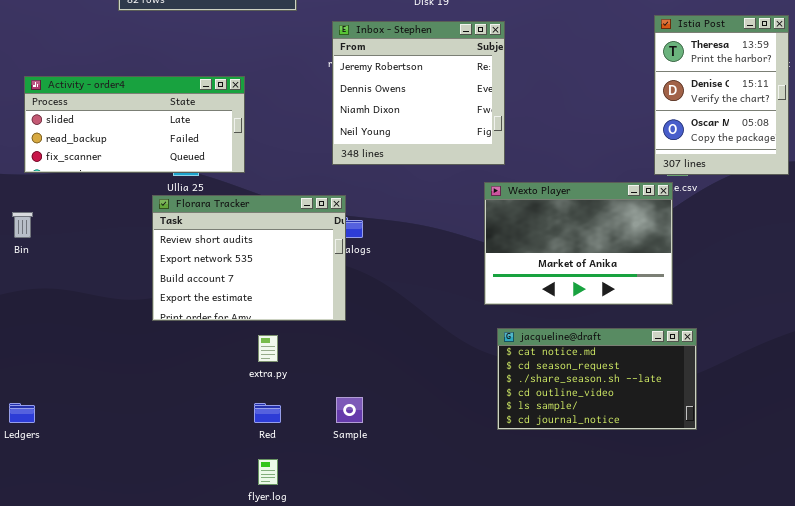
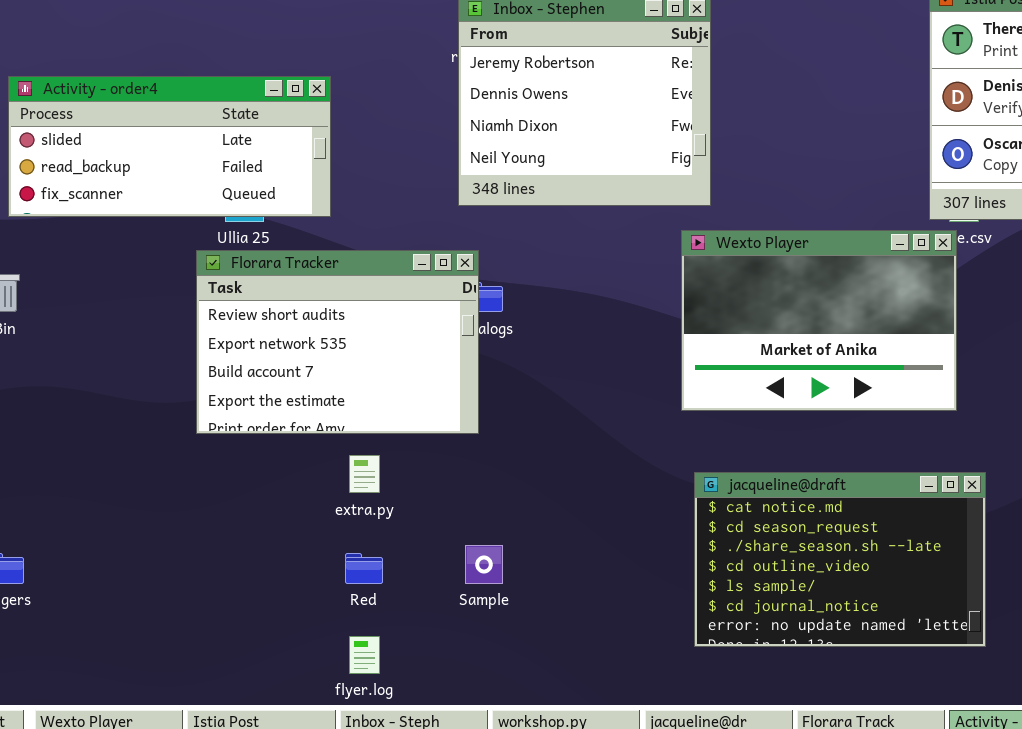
jacqueline@draft: [497,328,697,430] -> [694,472,986,647], moved, resized

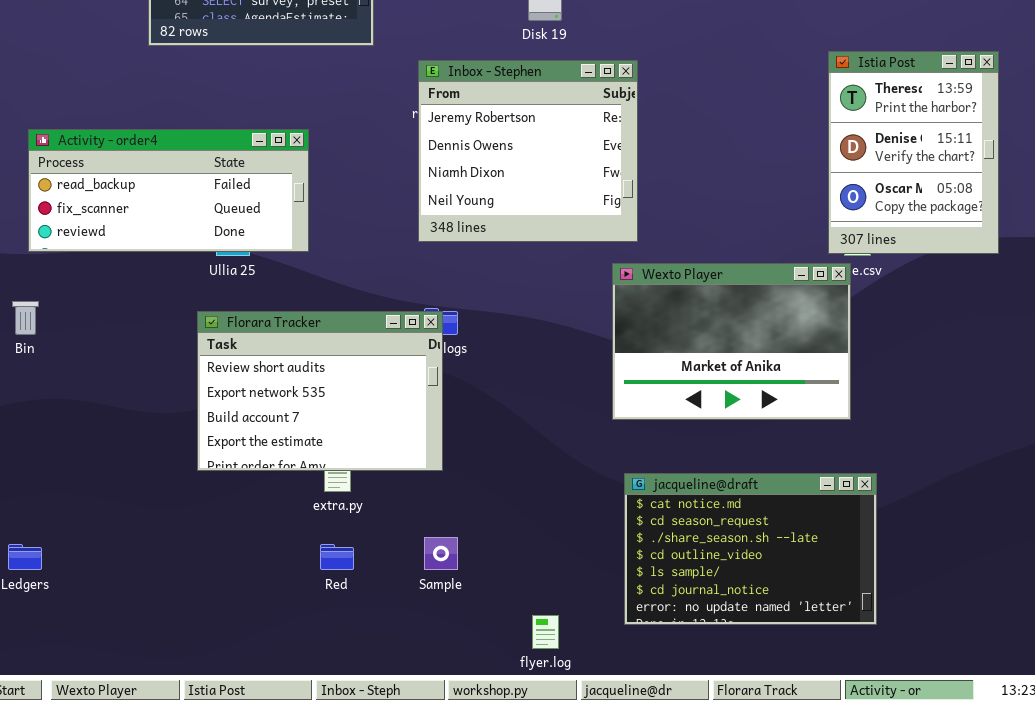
Activity - order4: [8,76,331,217] -> [28,129,309,252], scrolled down 1 row
Florara Tracker: [196,250,479,434] -> [197,311,443,471], moved
flyer.log: [349,636,380,674] -> [532,615,559,649], moved

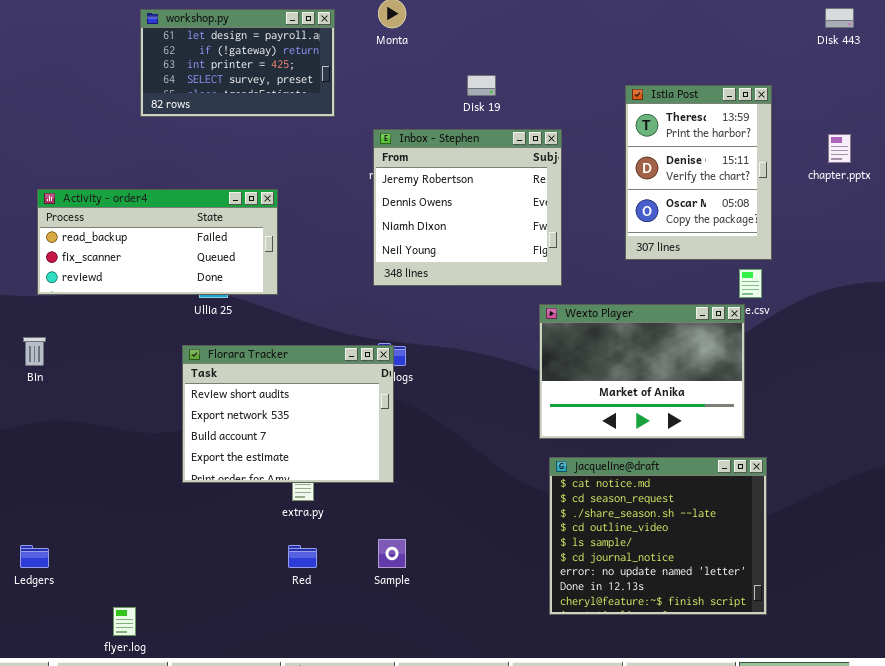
Istia Post: [828,51,999,254] -> [625,85,772,260], moved
jacqueline@draft: [624,473,877,625] -> [549,457,767,615], resized
flyer.log: [532,615,559,649] -> [113,607,136,636], moved

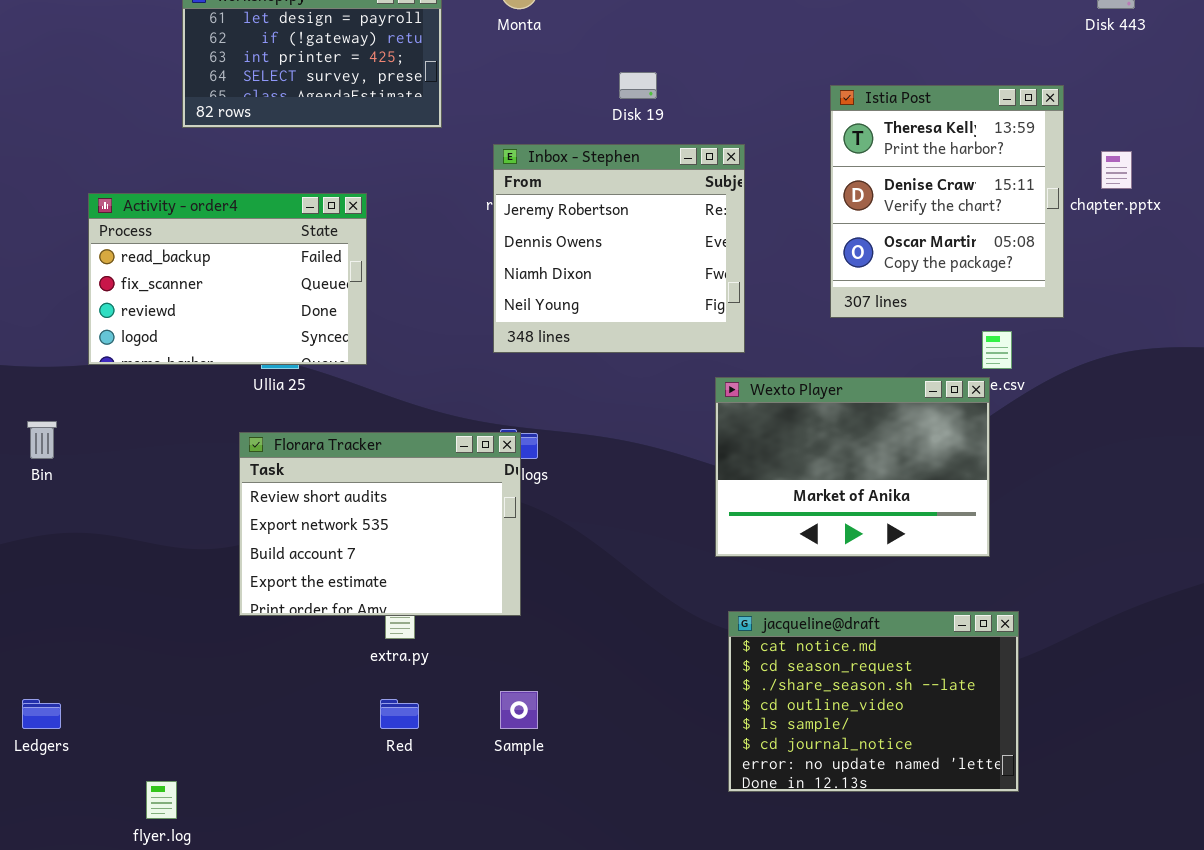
Istia Post: [625,85,772,260] -> [830,85,1064,318], resized
Activity - order4: [37,189,278,295] -> [88,193,367,365], resized
jacqueline@draft: [549,457,767,615] -> [728,611,1019,792], resized

